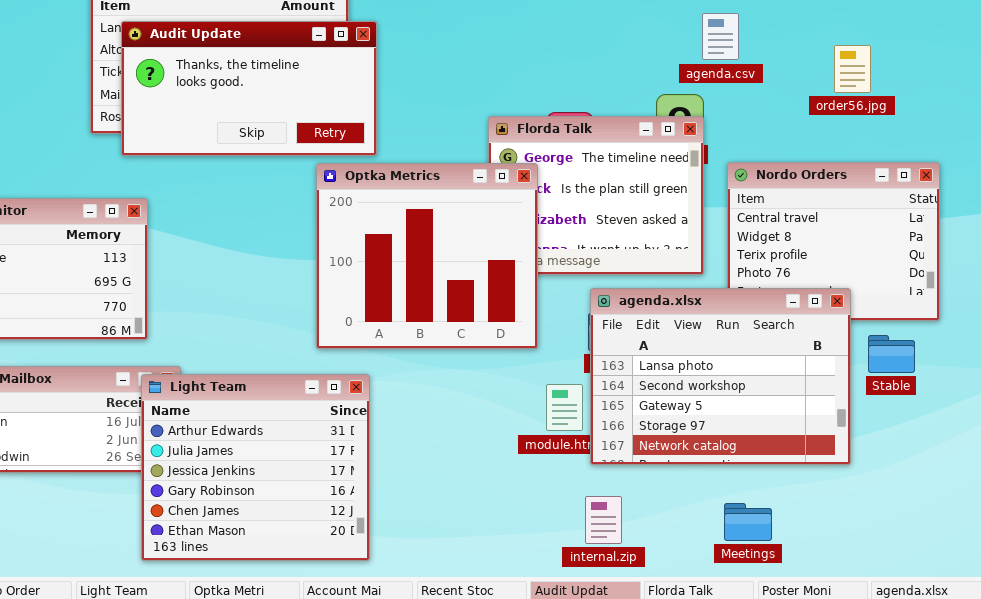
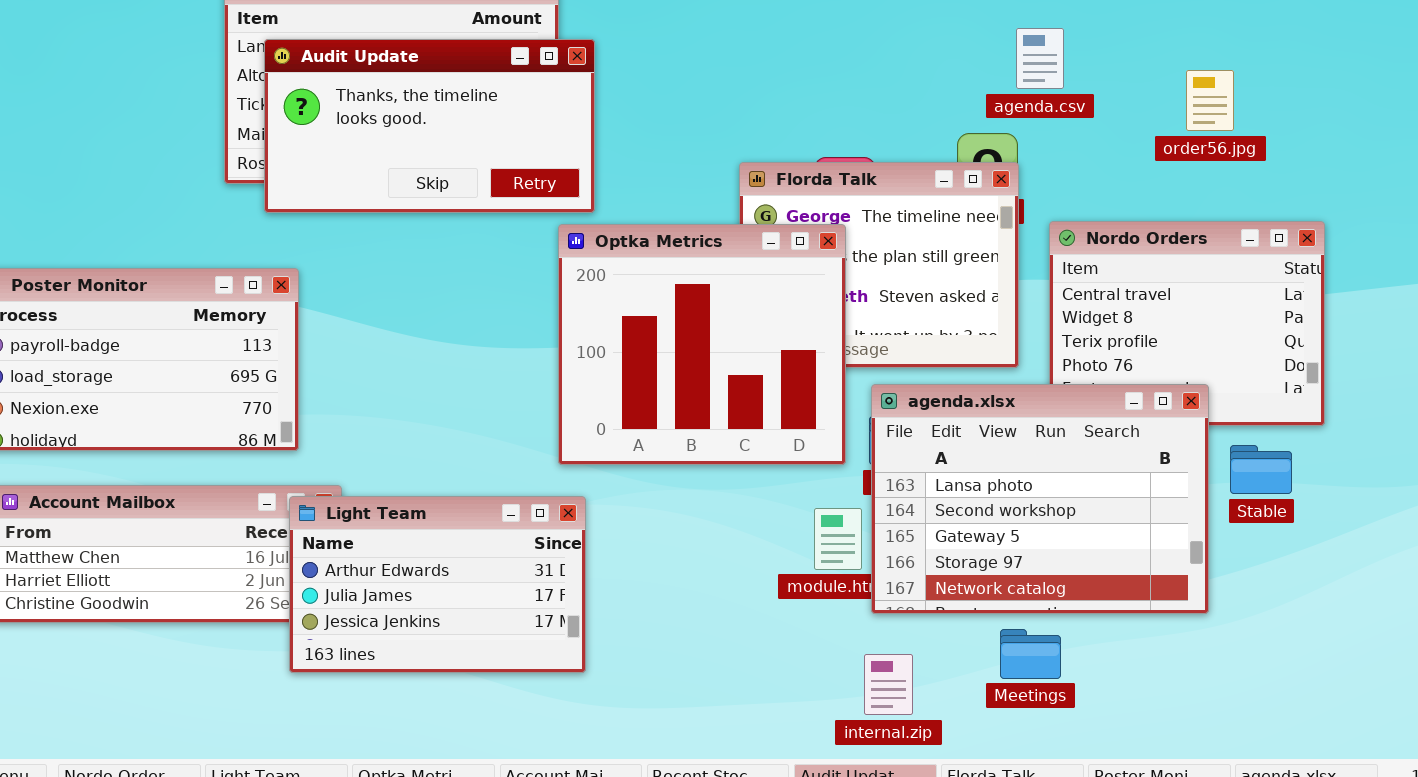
Optka Metrics: [316,163,538,349] -> [558,224,846,465], moved
Light Team: [141,374,370,561] -> [289,496,586,673], resized
Meetings: [724,503,772,541] -> [1000,629,1061,679], moved

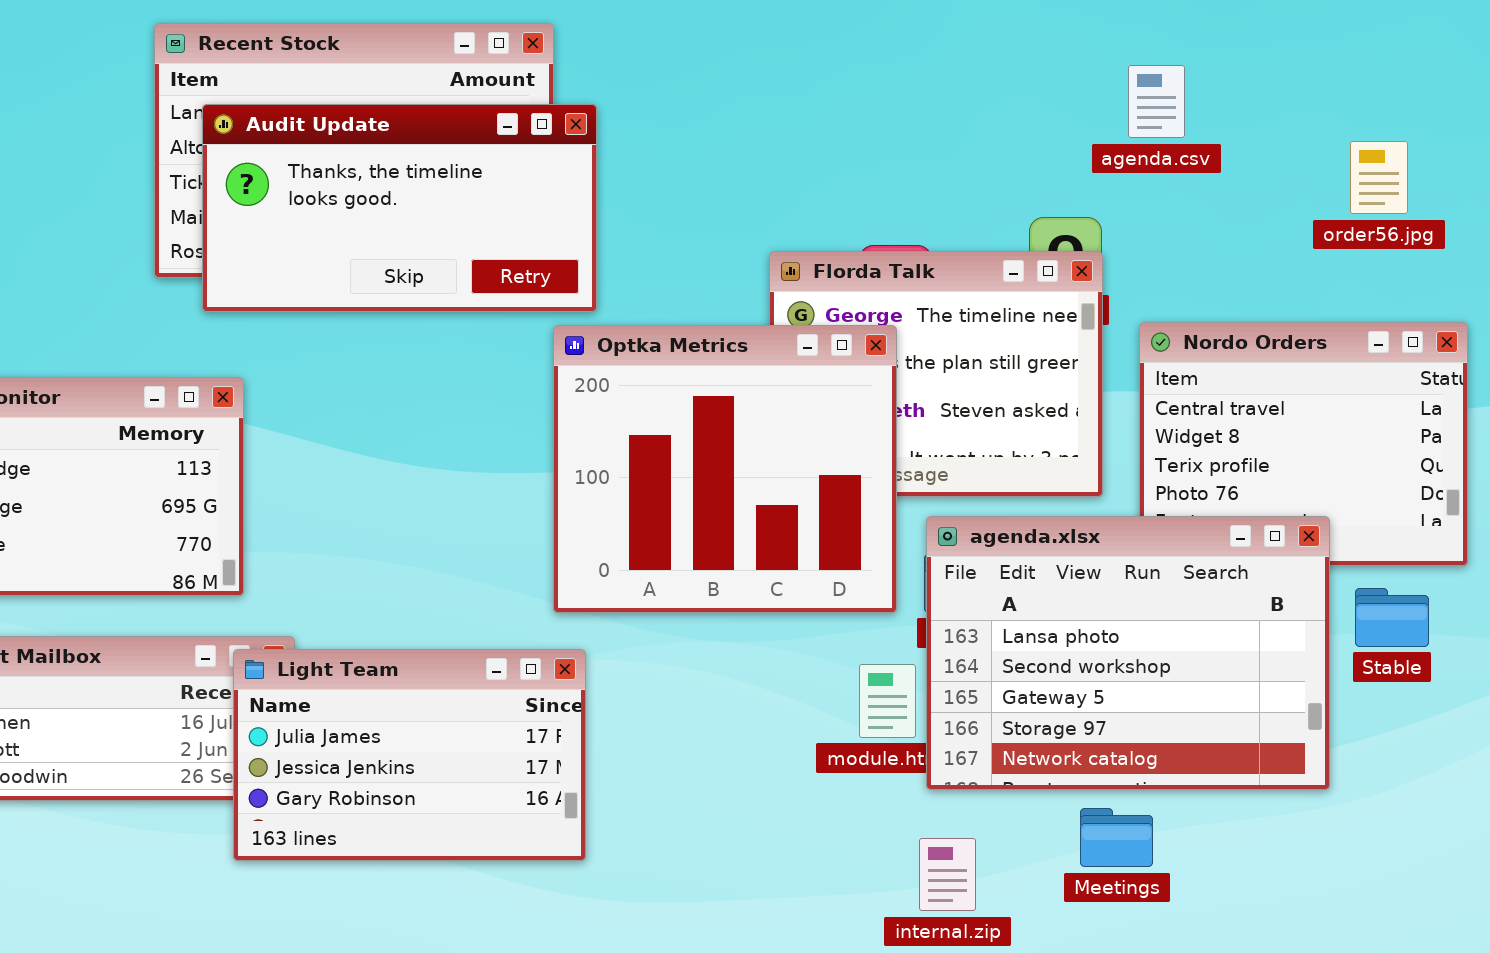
agenda.csv: [1016,28,1064,89] -> [1128,65,1185,138], moved
order56.jpg: [1186,70,1234,131] -> [1350,141,1408,214], moved
Light Team: [289,496,586,673] -> [233,649,586,861], scrolled down 1 row

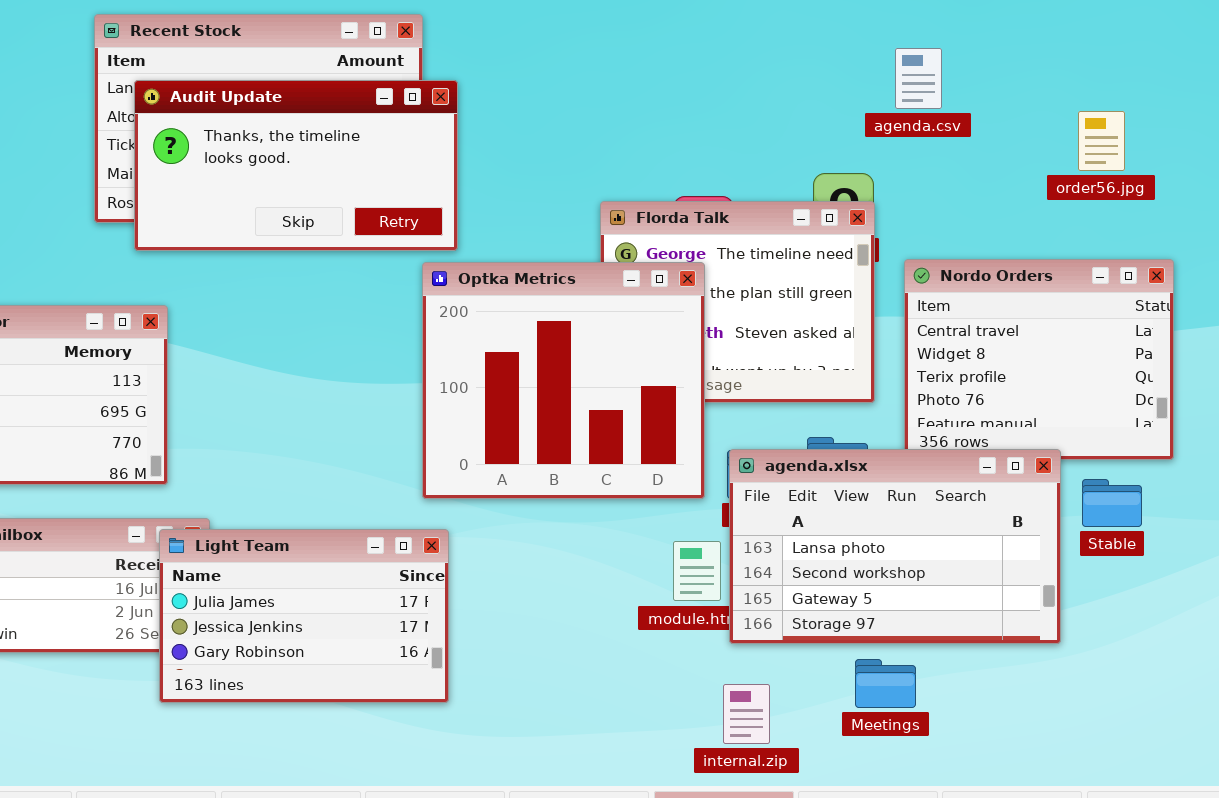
agenda.xlsx: [926,516,1330,790] -> [729,449,1061,644], resized

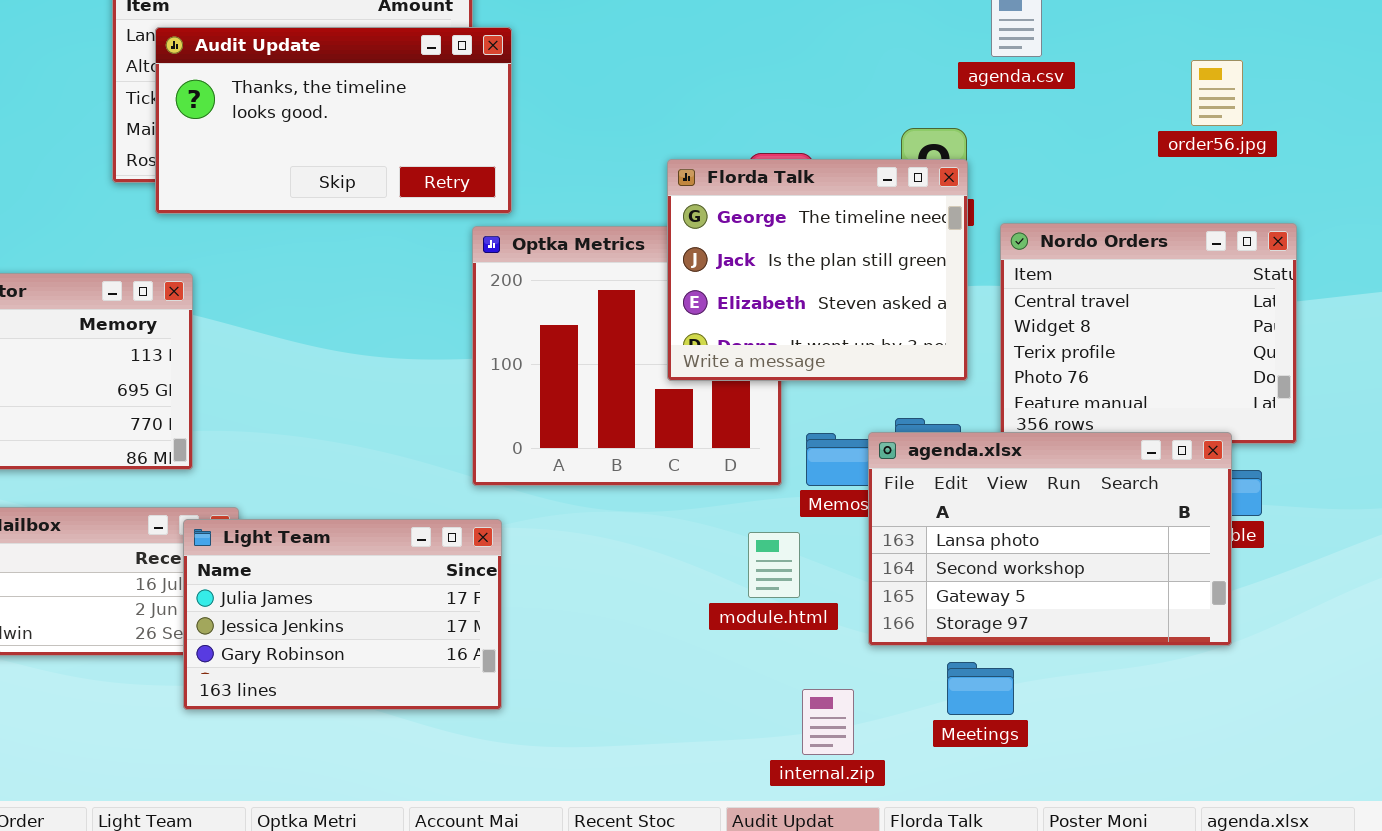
Florda Talk: [600,201,875,403] -> [667,159,968,381], raised
agenda.xlsx: [729,449,1061,644] -> [868,432,1232,646], moved

